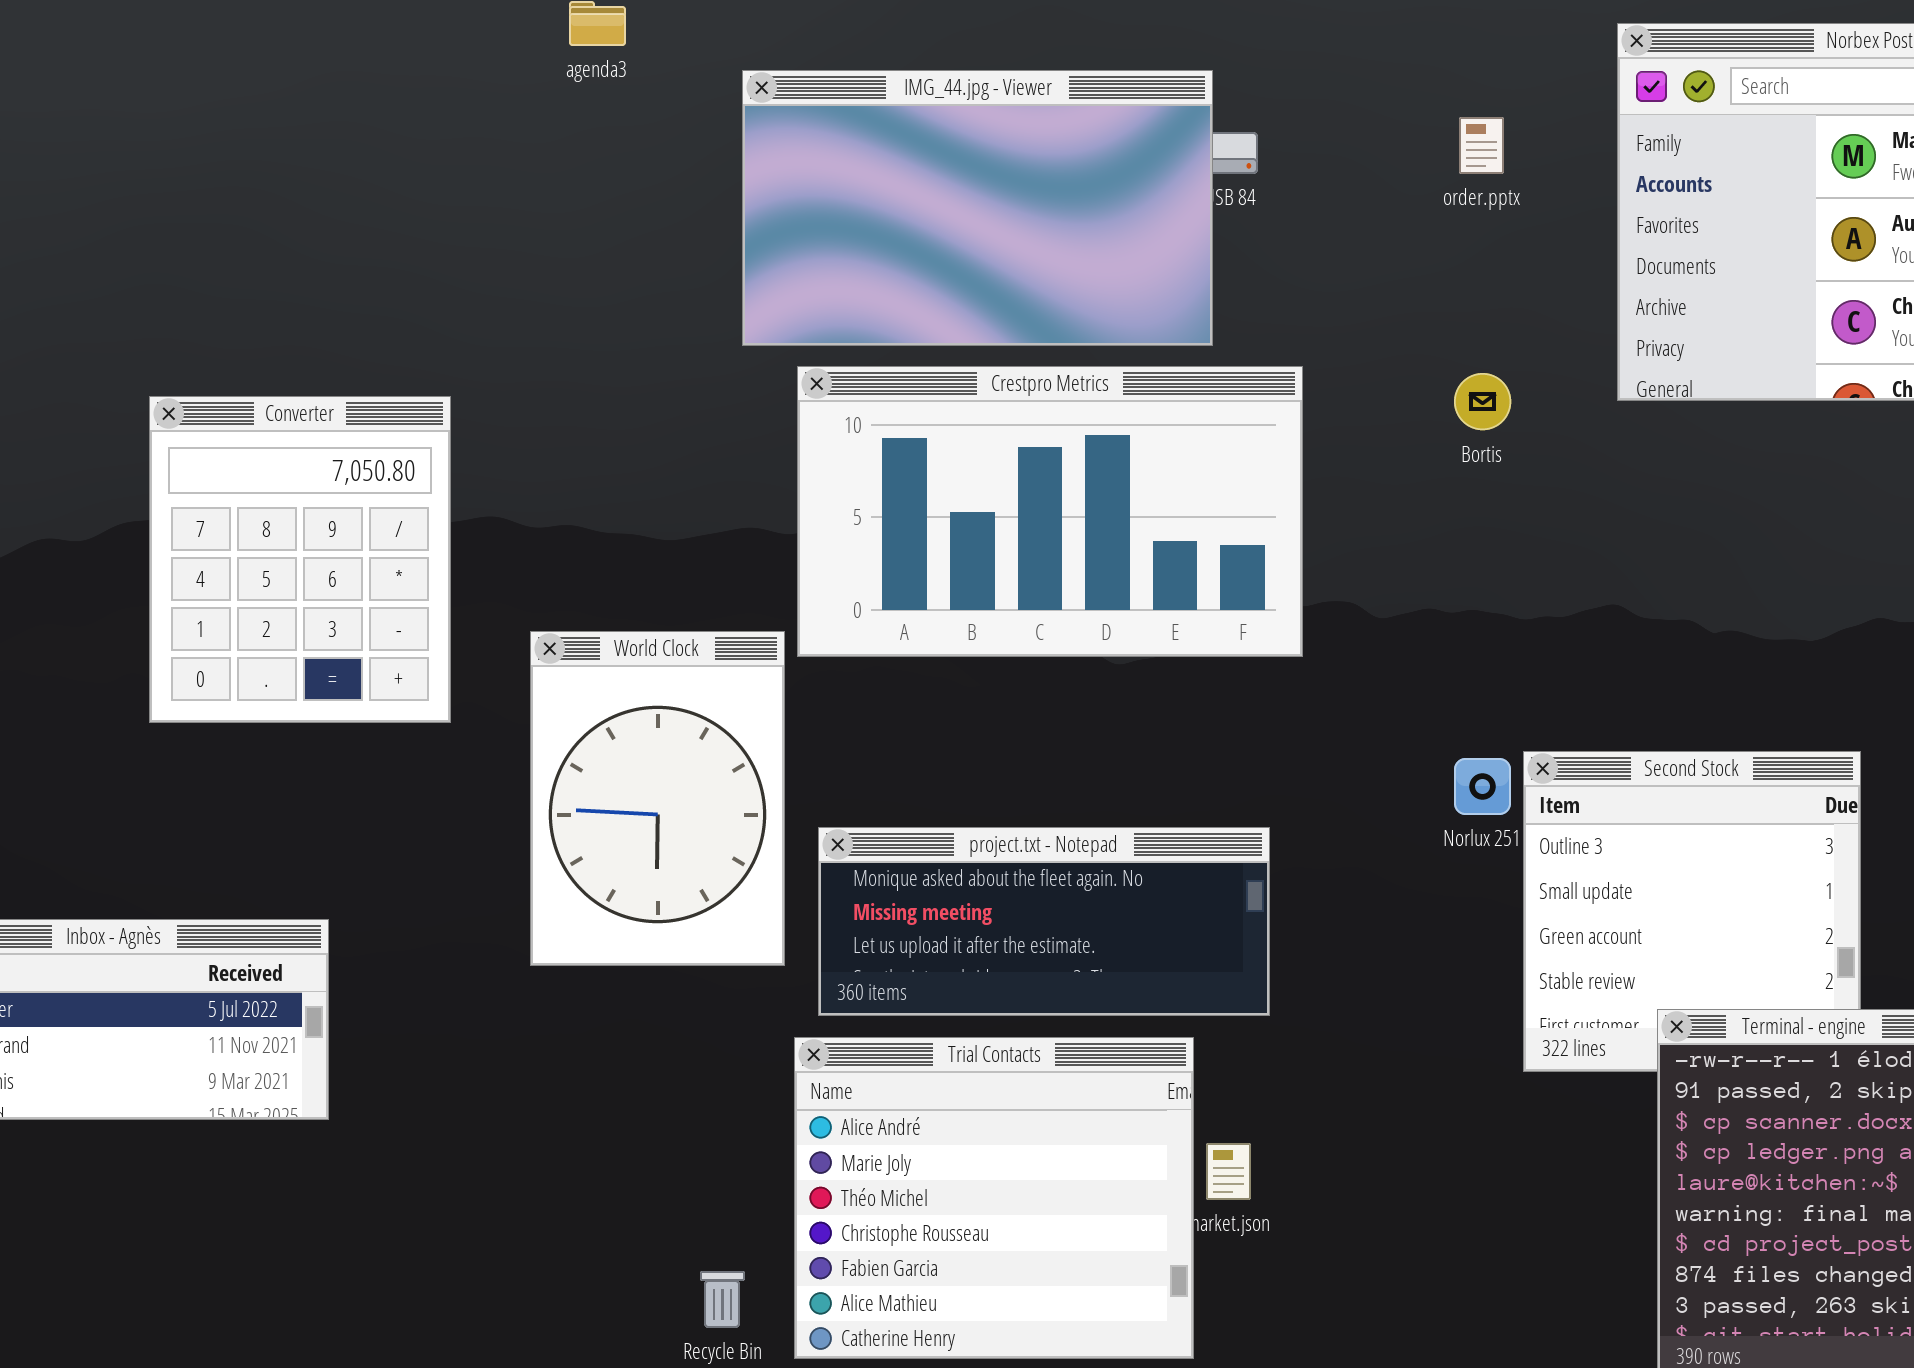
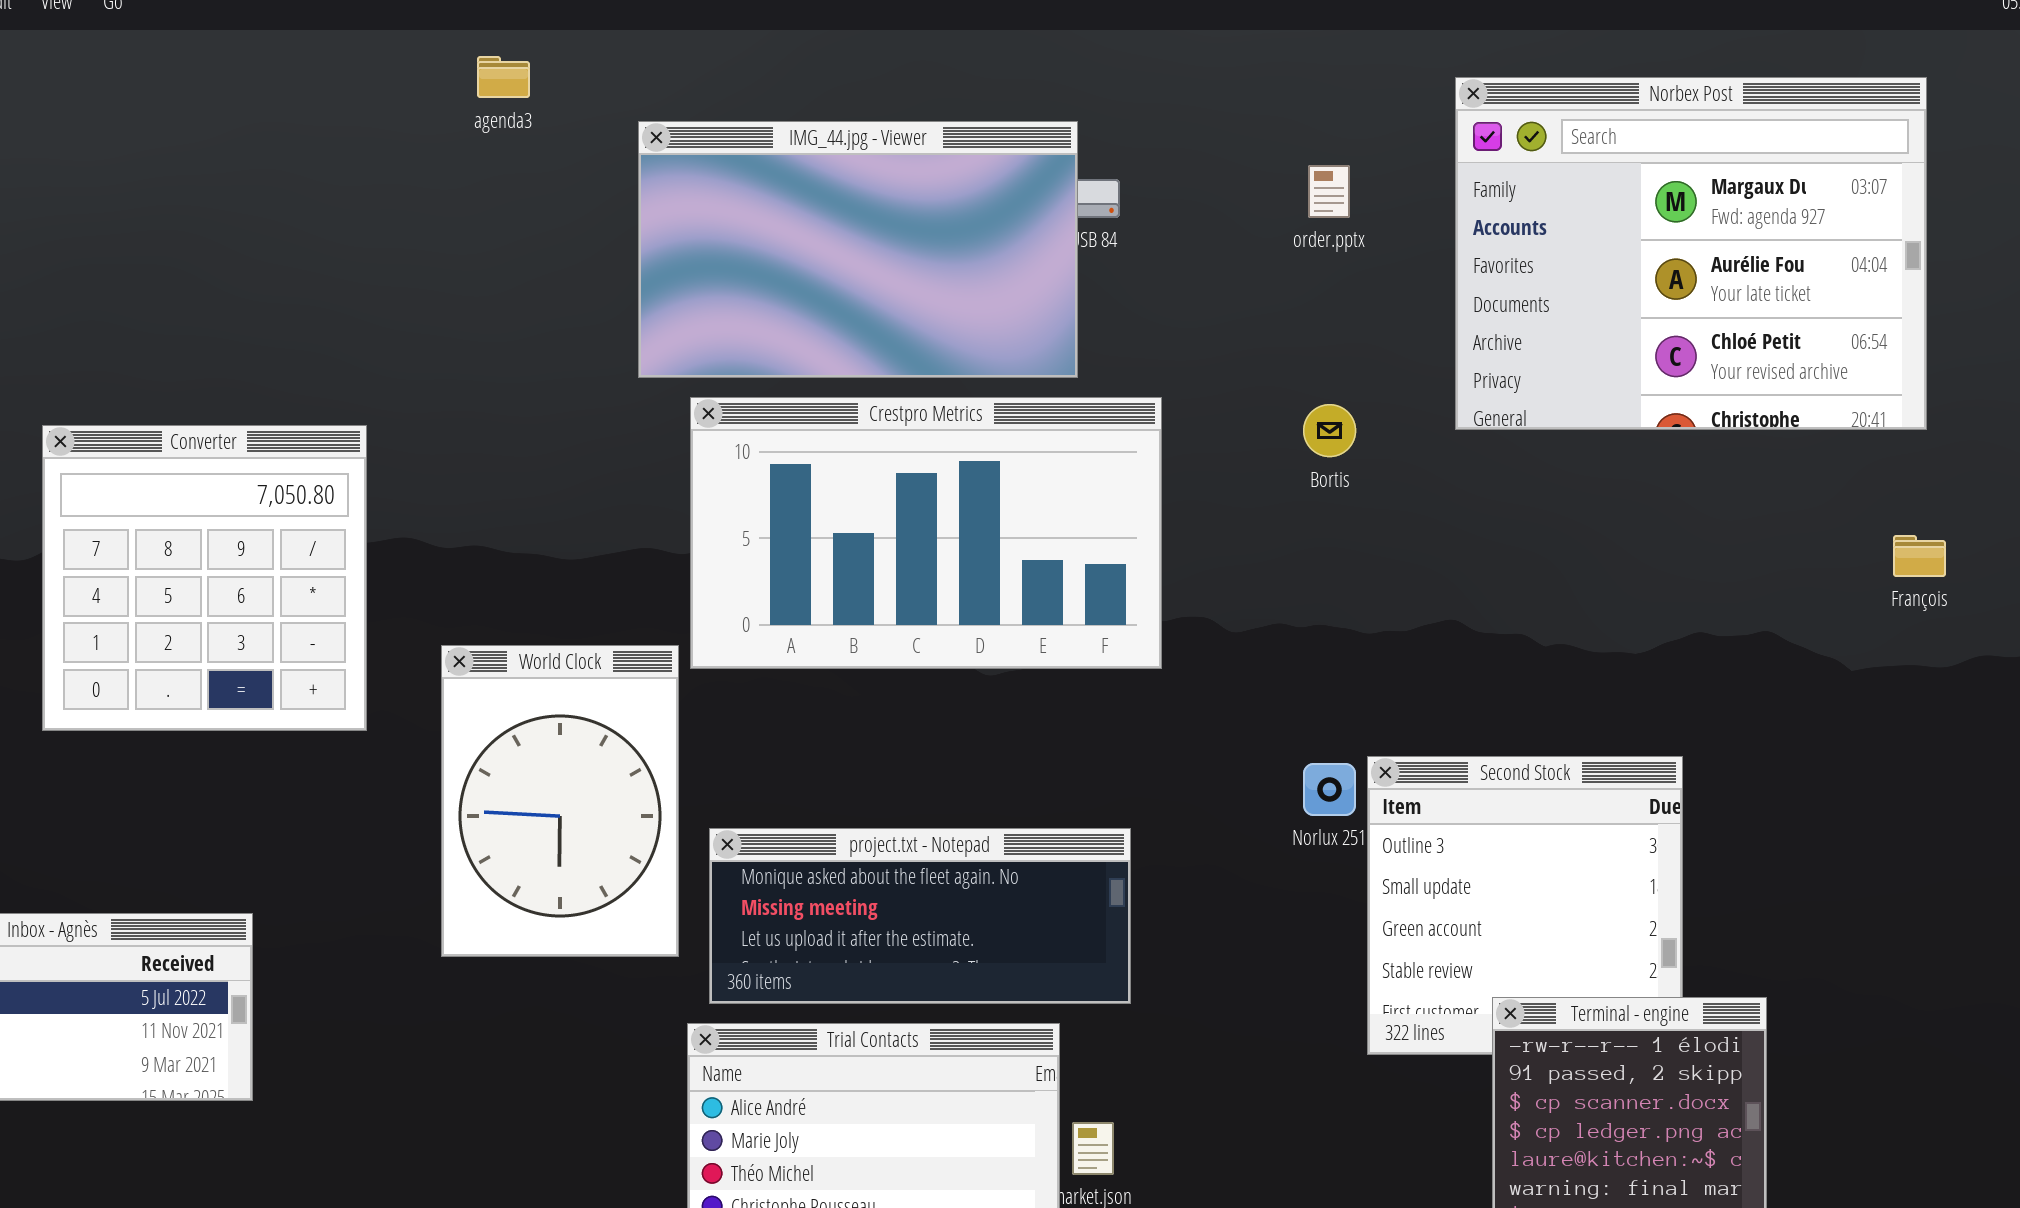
Converter: [149,396,451,723] -> [42,425,367,731], resized

